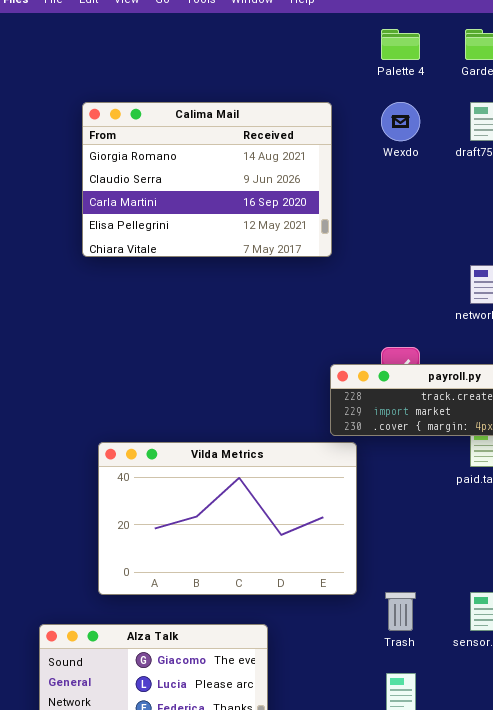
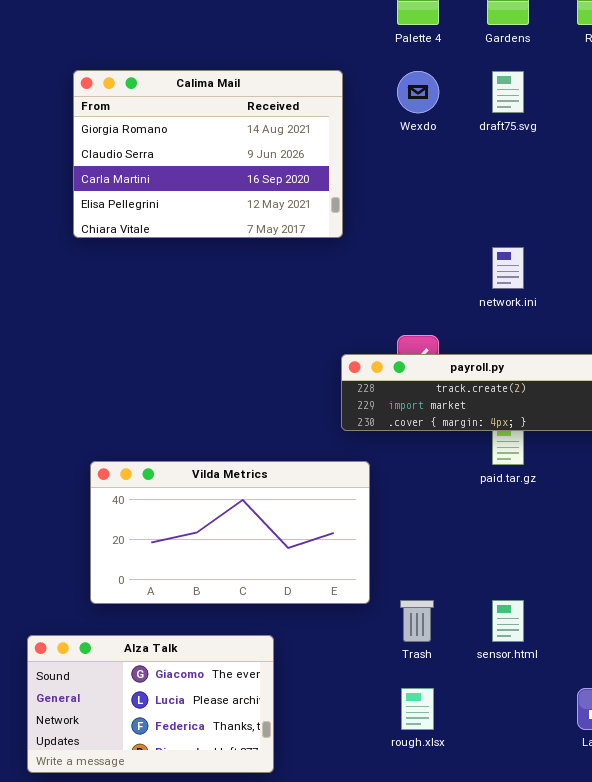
Vilda Metrics: [98,442,357,595] -> [90,461,370,604], resized

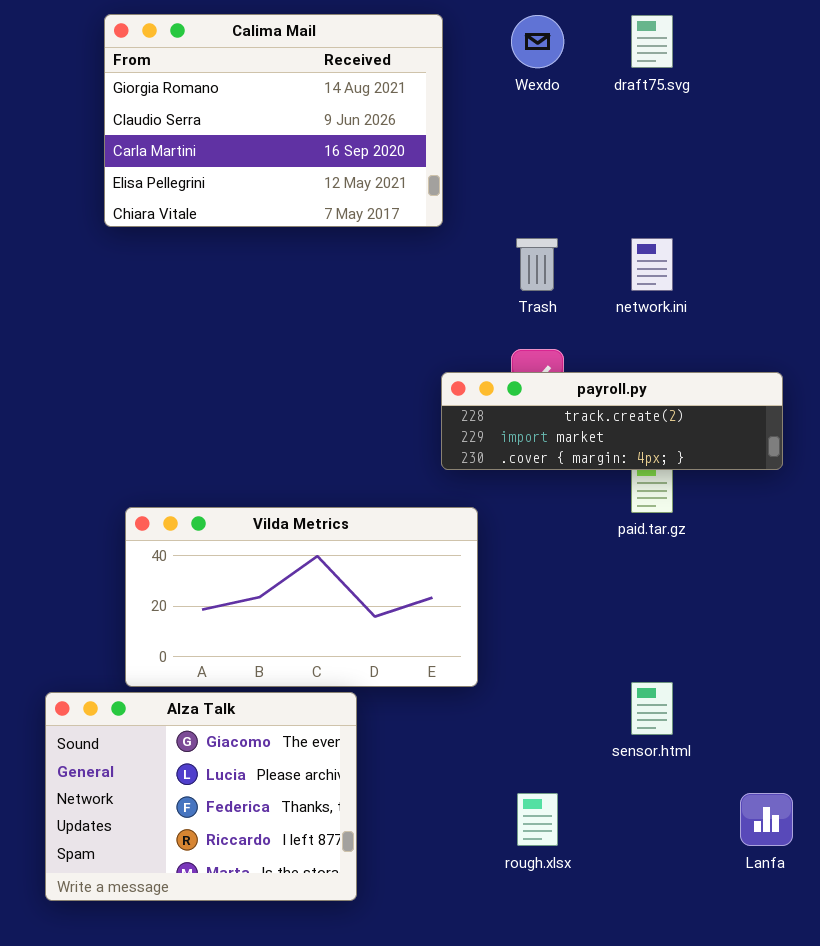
Trash: [400,600,434,642] -> [516,238,558,291], moved
Alza Talk: [27,635,274,773] -> [45,692,357,901], resized

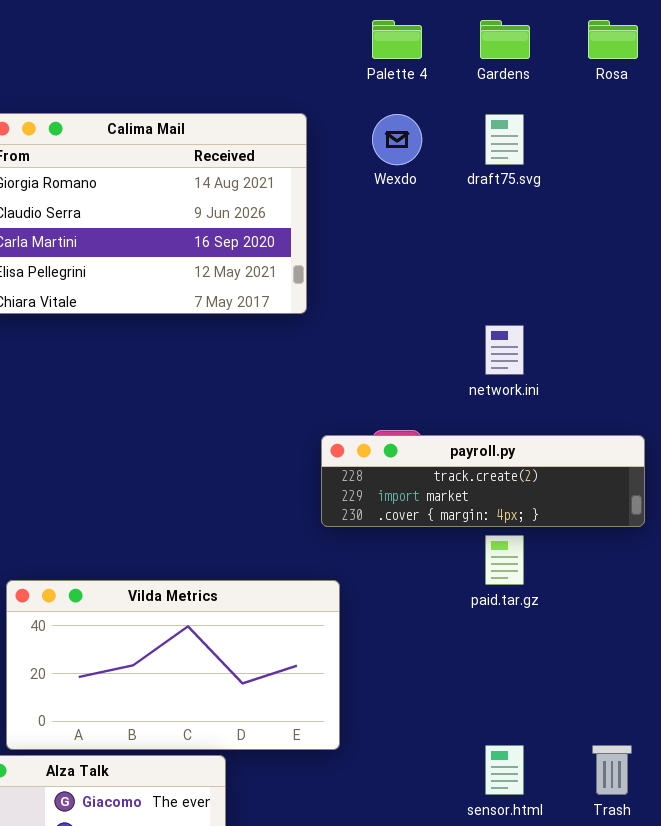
Trash: [516,238,558,291] -> [592,745,632,795], moved
payroll.py: [441,372,783,470] -> [321,435,645,527], moved

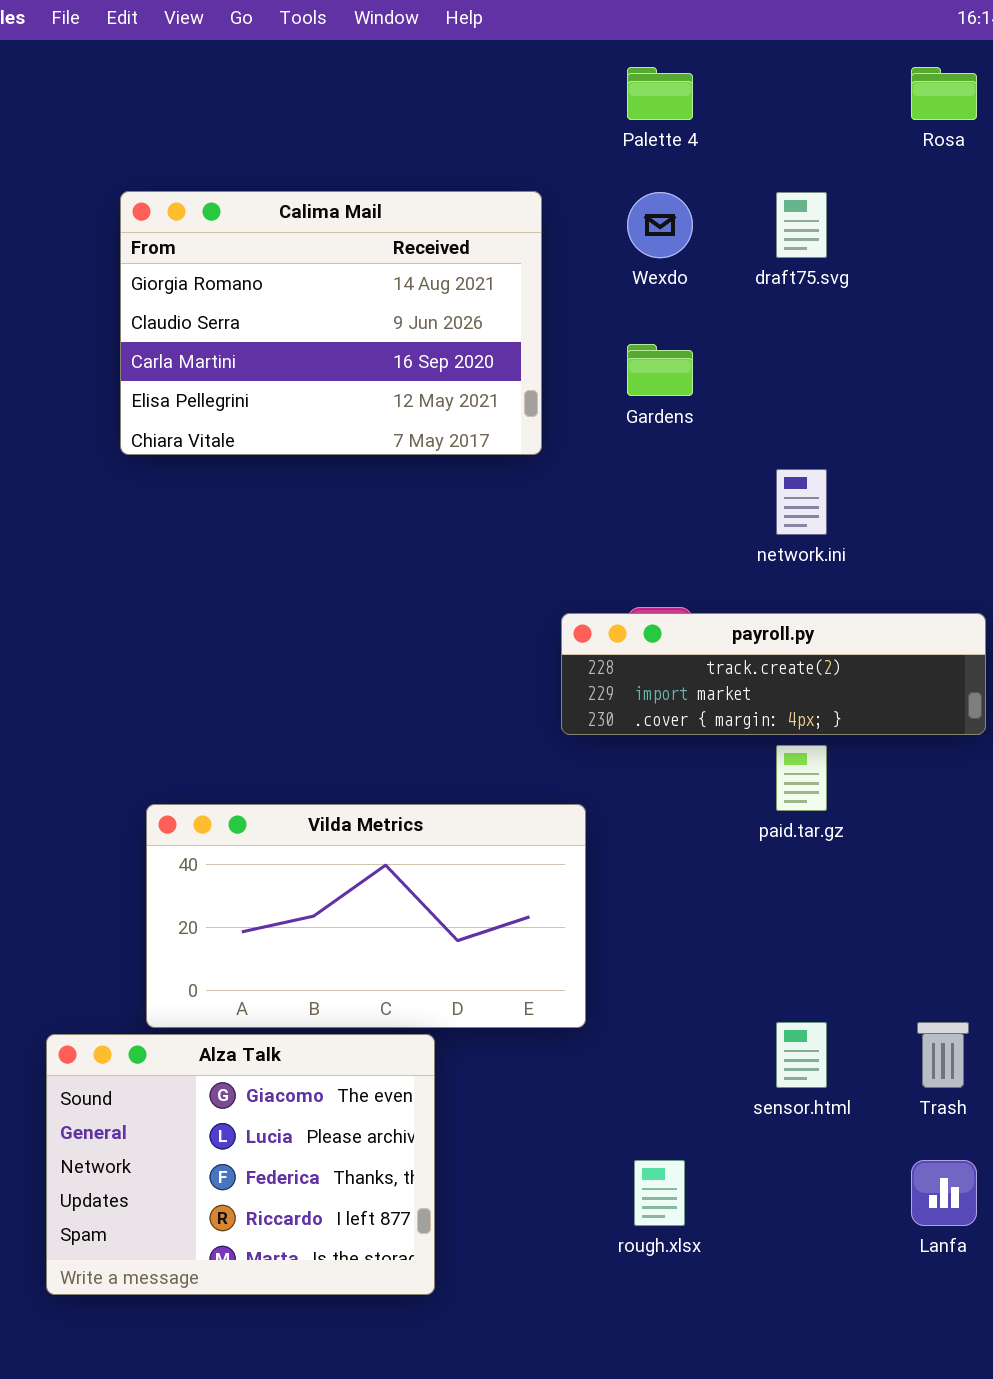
Gardens: [480,20,530,59] -> [627,344,693,396], moved

